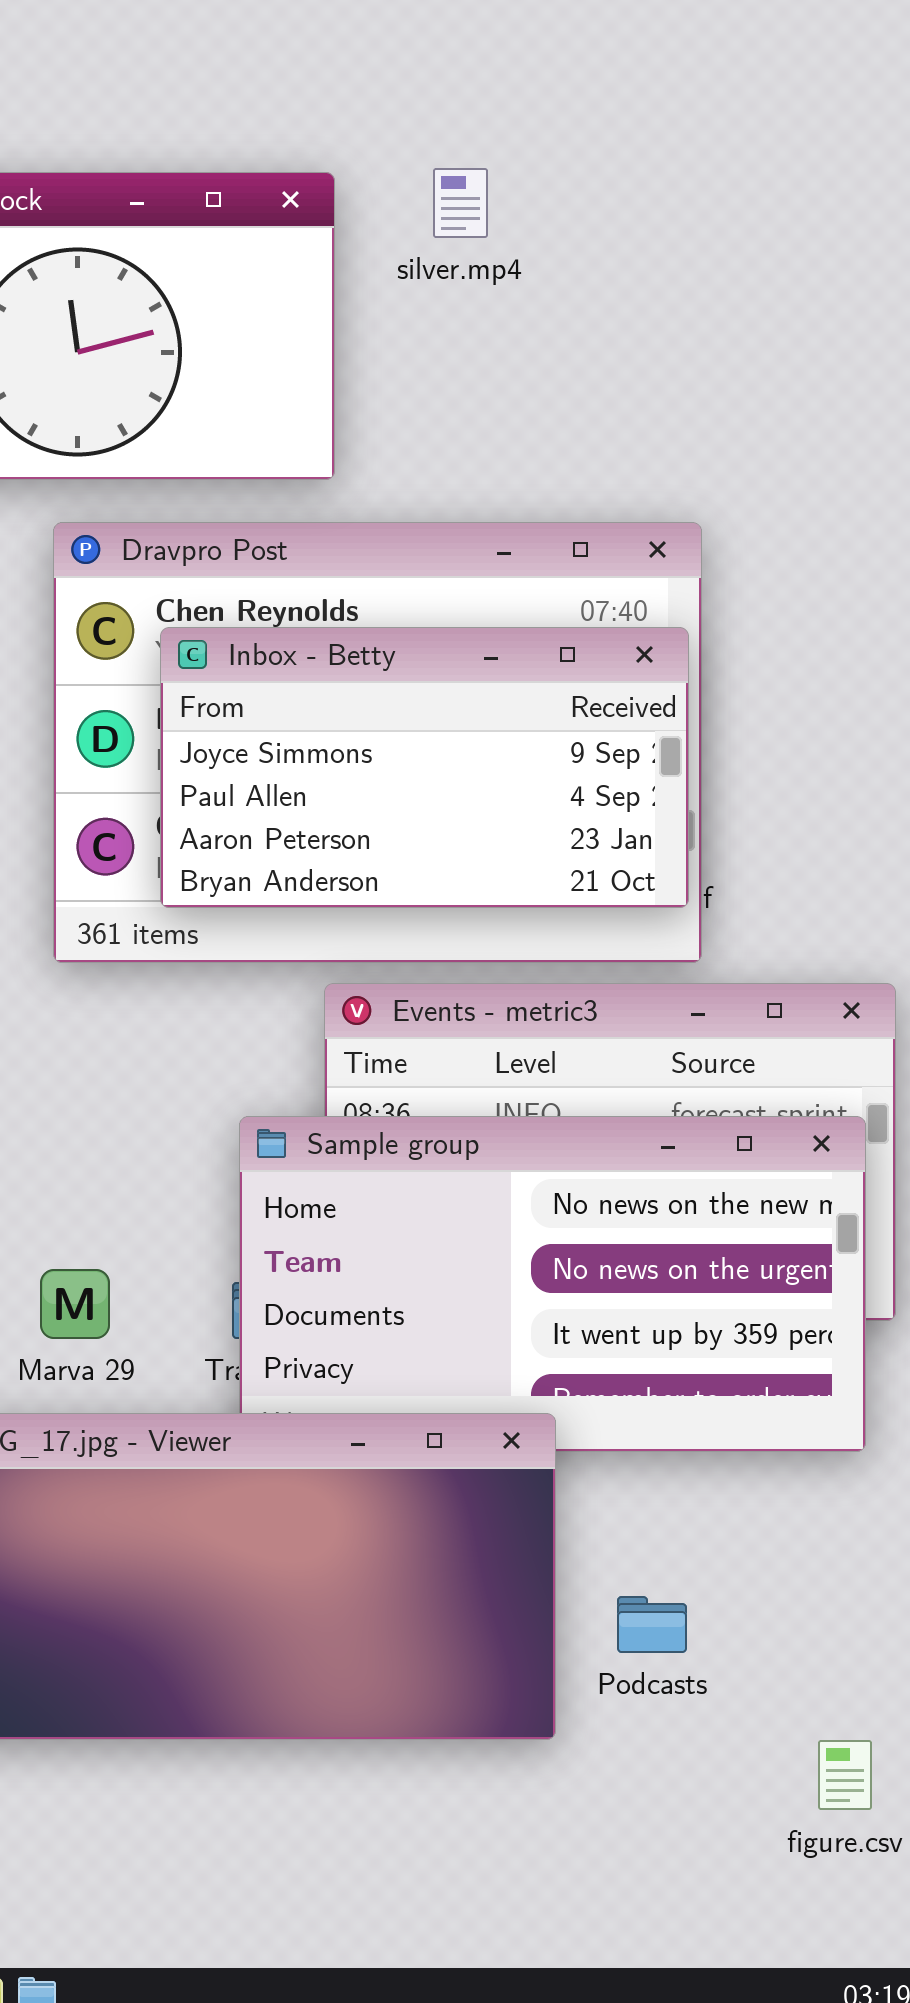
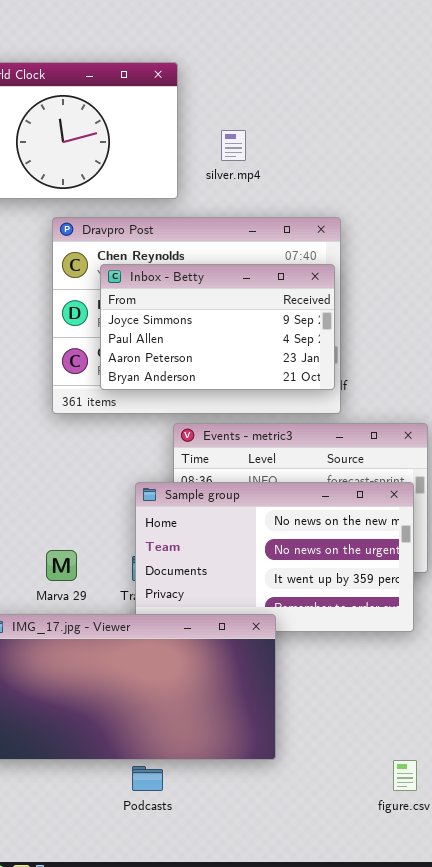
silver.mp4: [433,168,488,238] -> [221,130,246,161], moved
Podcasts: [617,1596,687,1653] -> [132,766,163,791], moved

